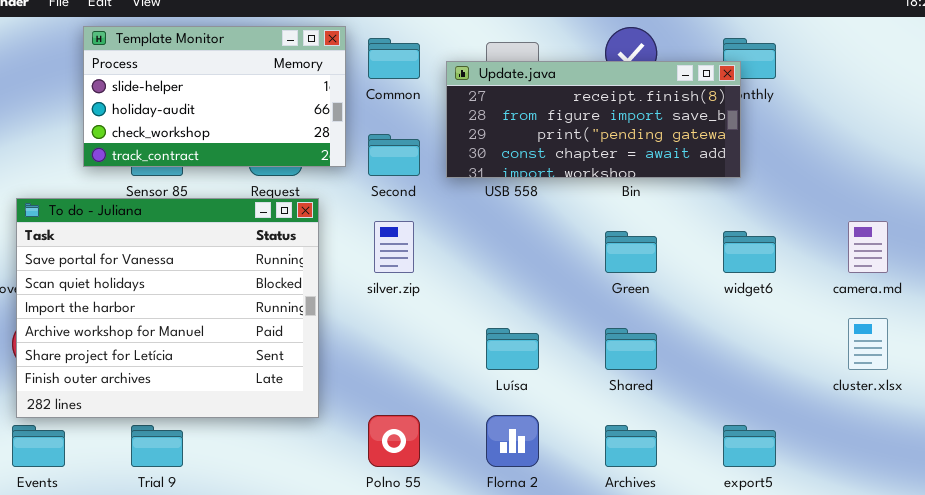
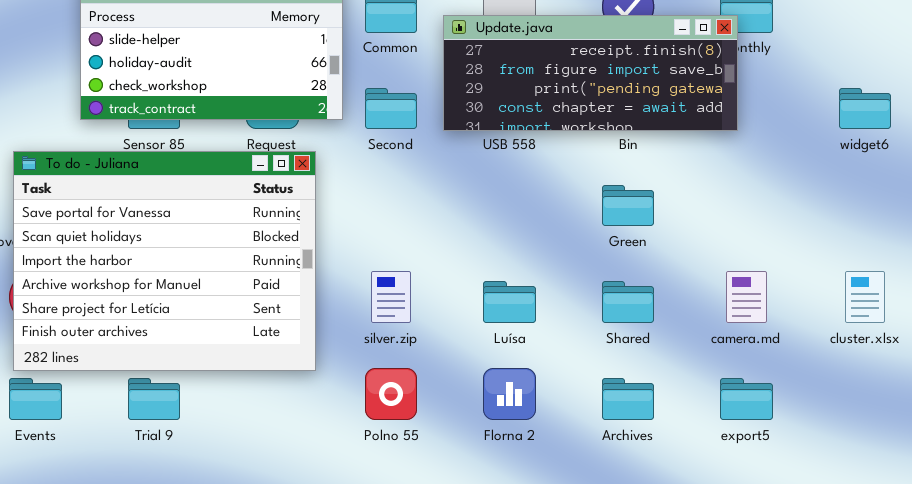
silver.zip: [374,221,414,273] -> [371,271,411,323], moved
camera.md: [848,221,888,273] -> [726,271,767,323], moved
widget6: [723,231,776,273] -> [839,88,891,129], moved

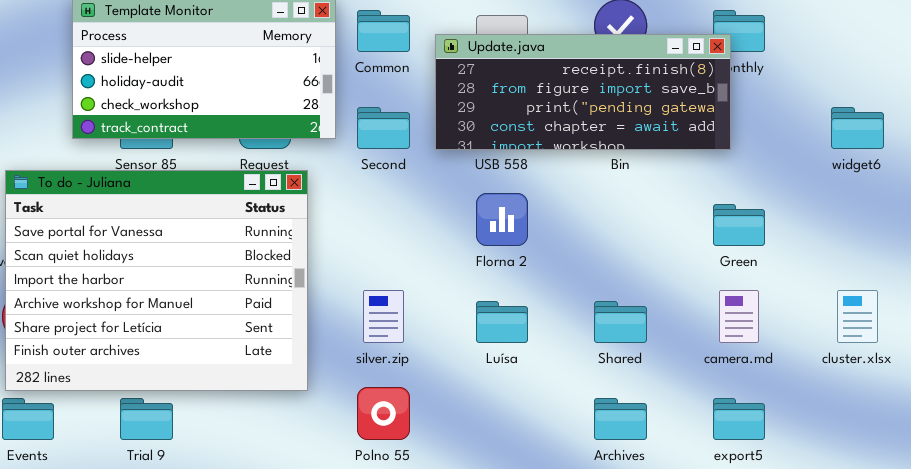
Green: [602,185,654,226] -> [713,204,765,246], moved
Florna 2: [483,368,536,420] -> [476,193,528,246], moved

